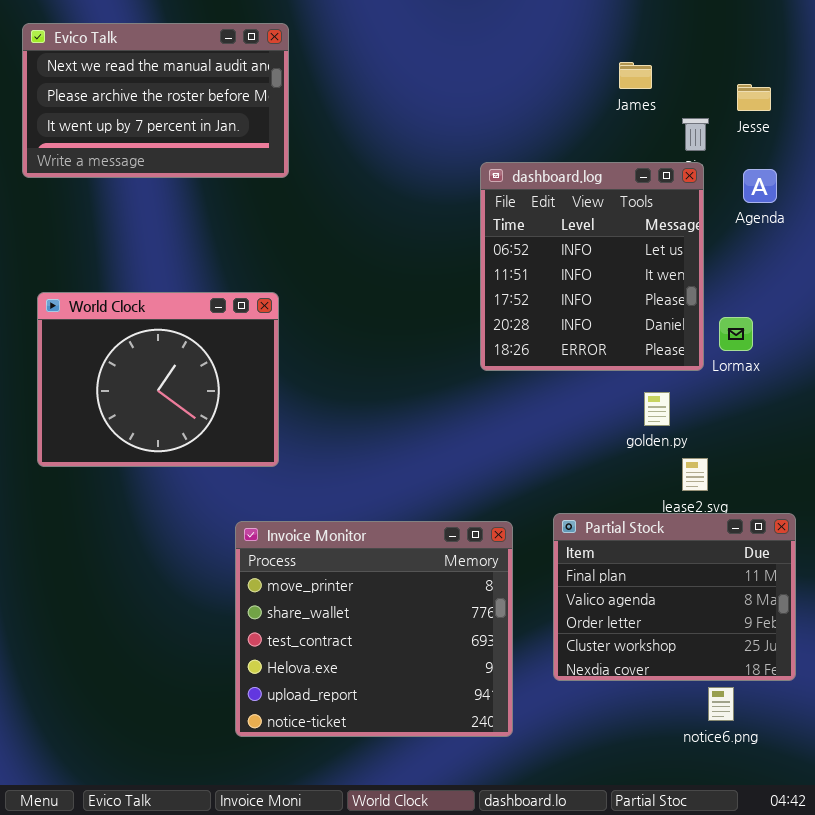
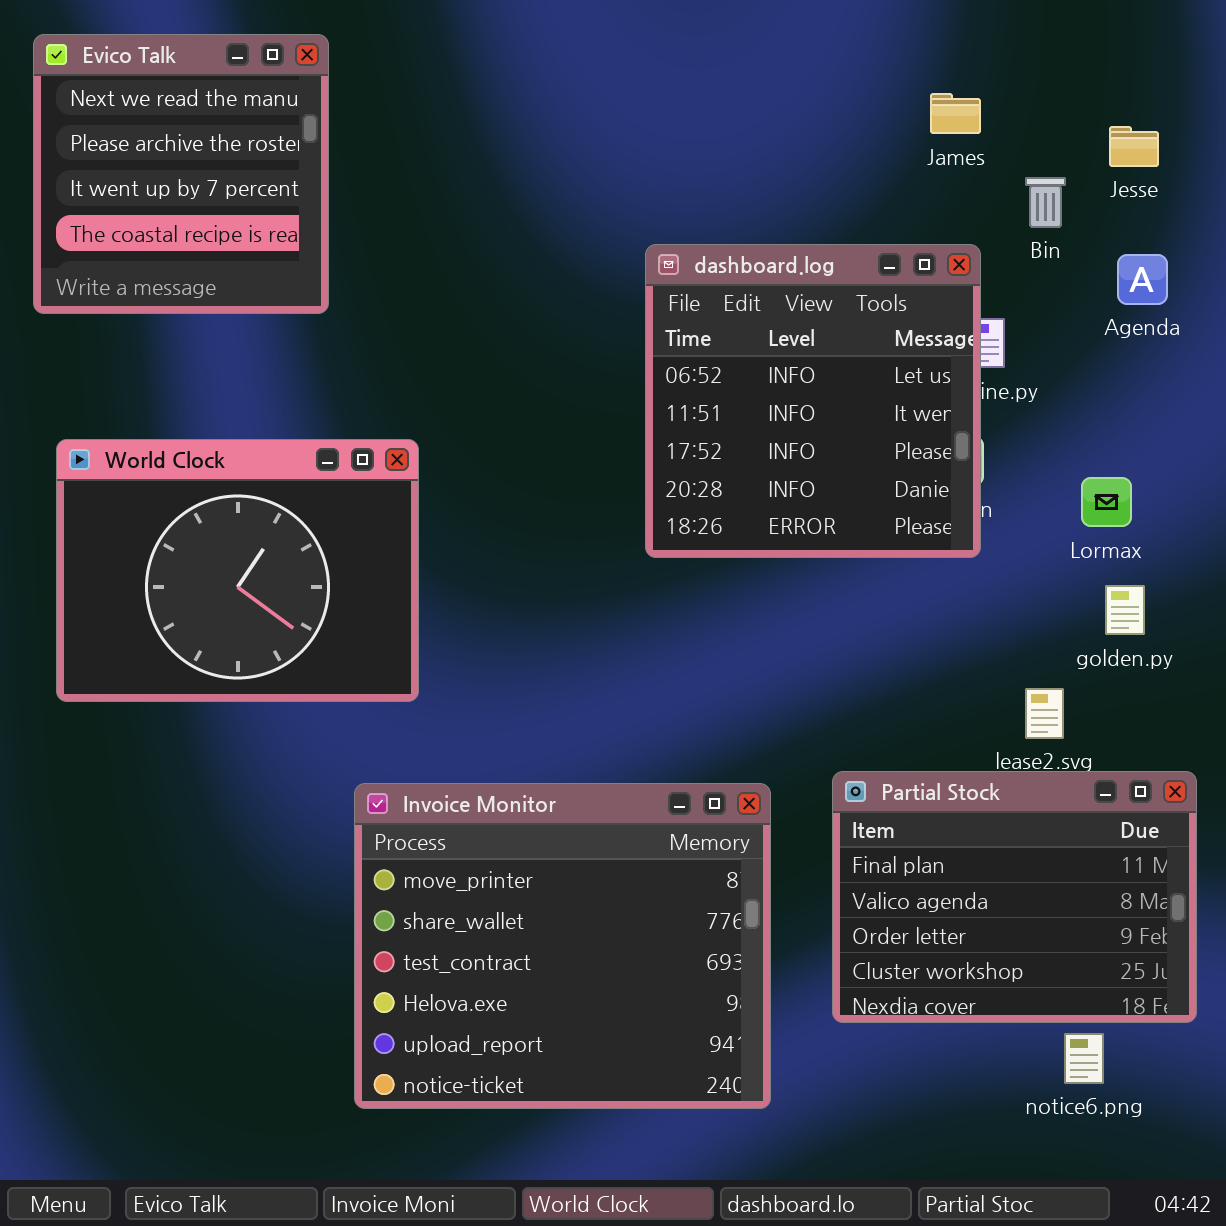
Evico Talk: [22,23,289,178] -> [33,34,329,314], resized
dashboard.log: [480,162,704,371] -> [645,244,981,558], moved
golden.py: [644,392,670,426] -> [1105,585,1145,635], moved

